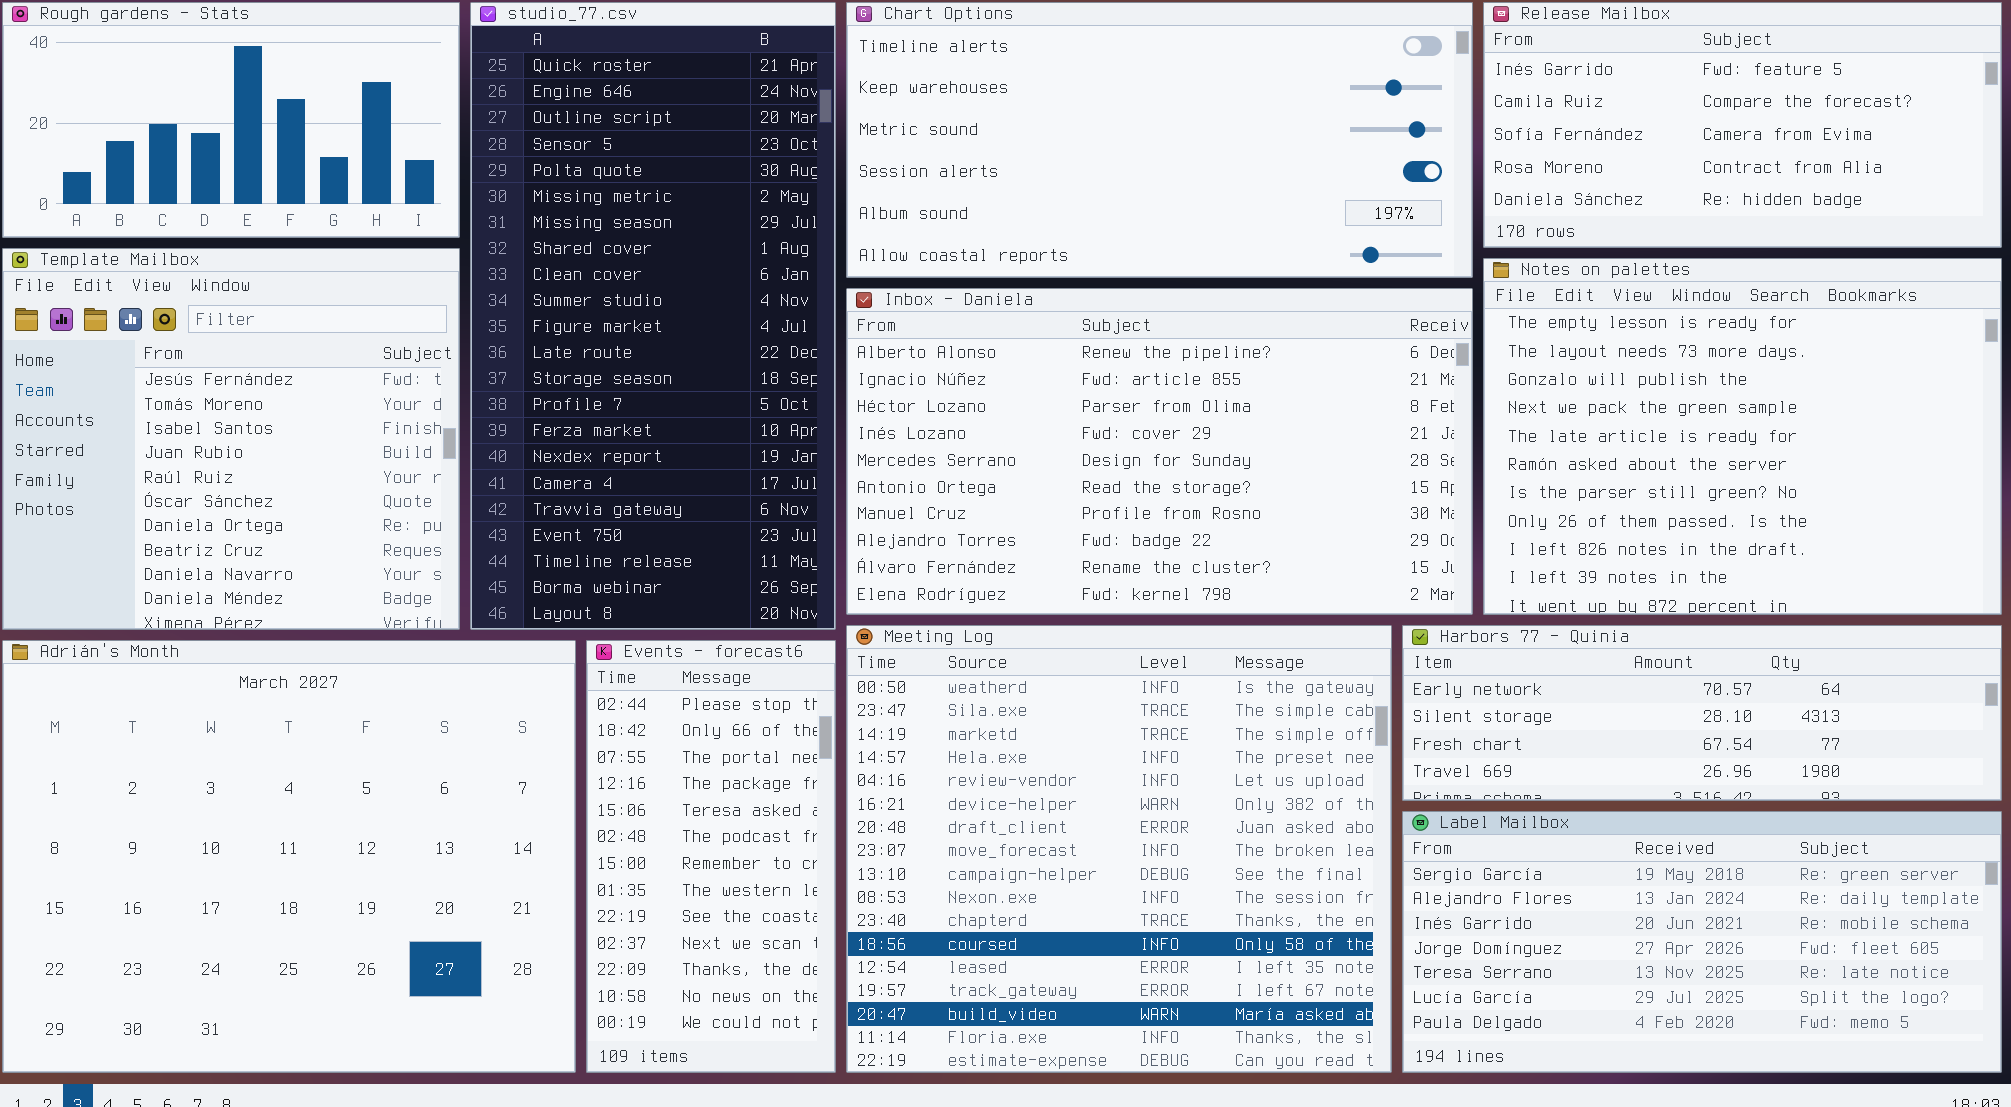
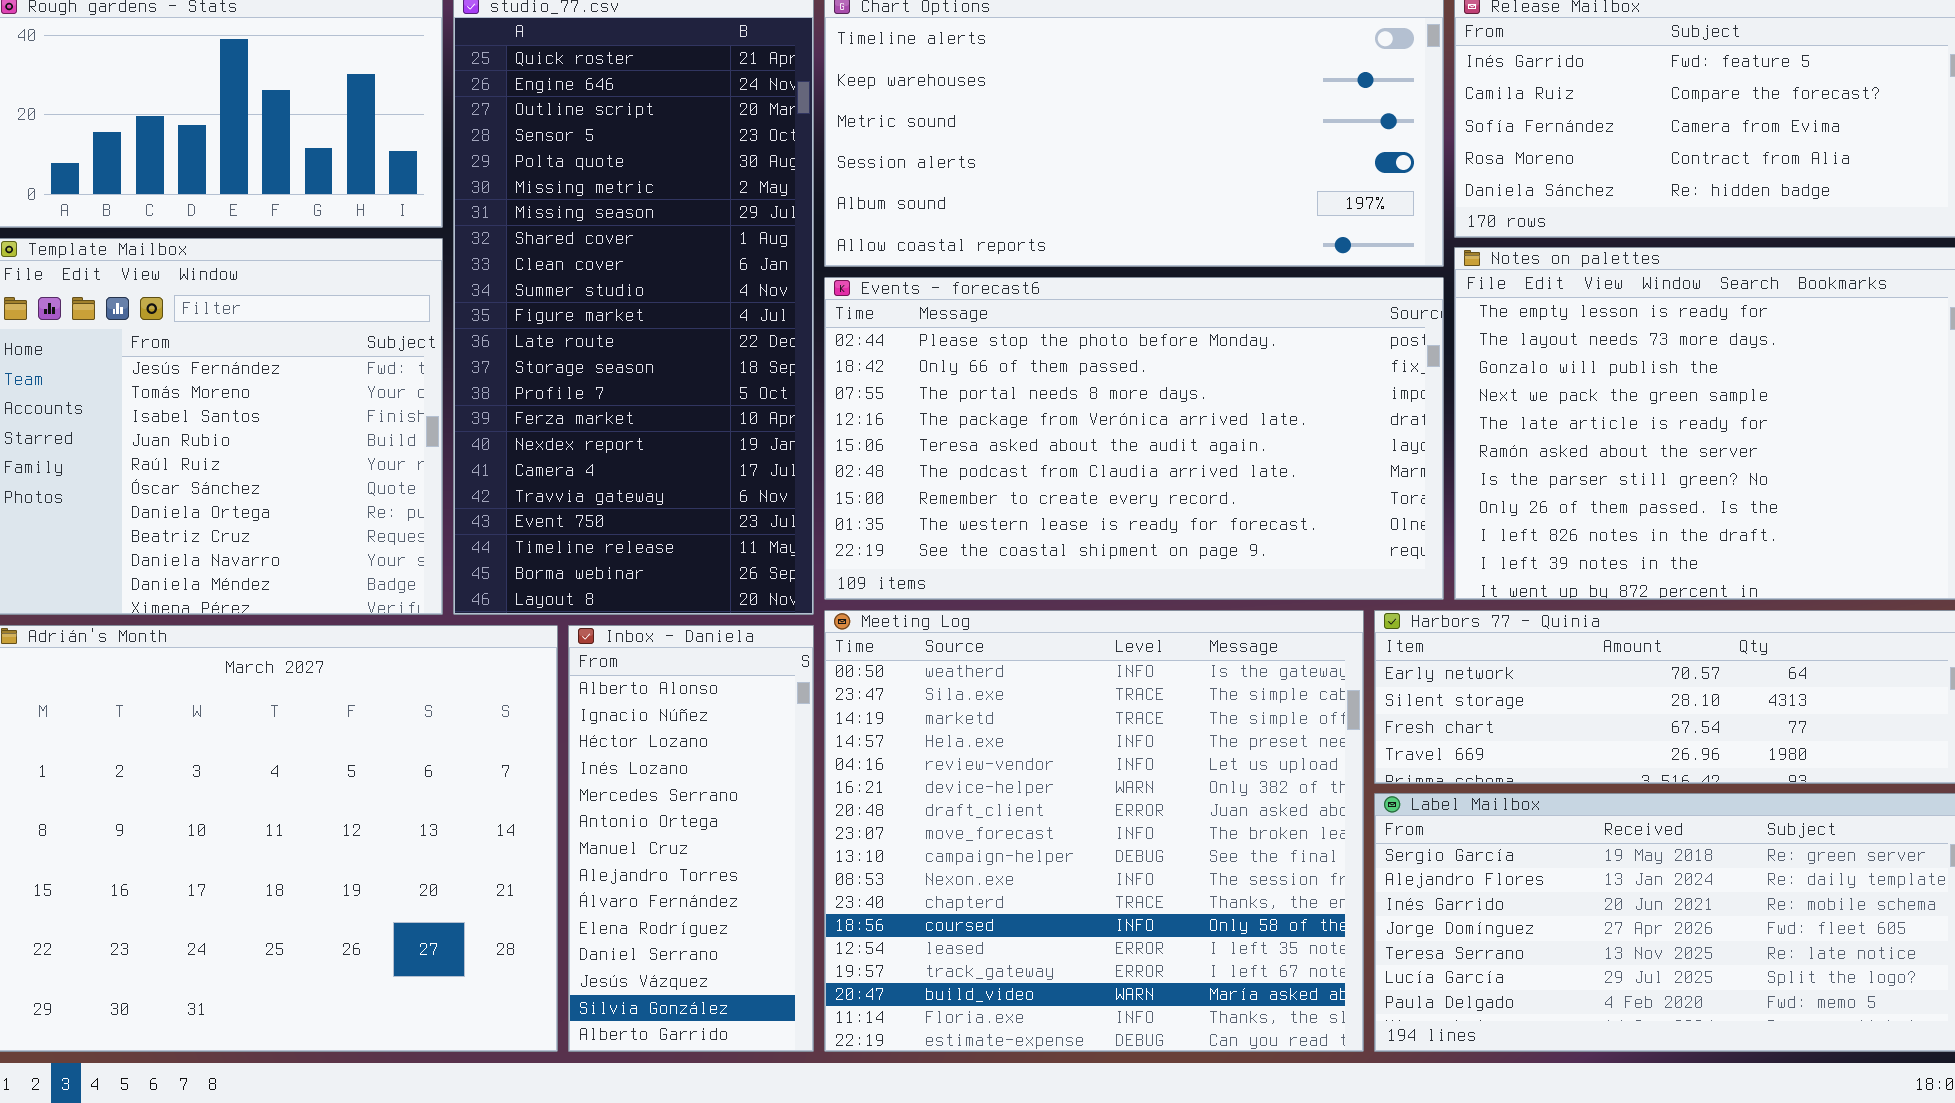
Inbox - Daniela: [846,288,1473,615] -> [568,625,814,1052], moved, resized
Events - forecast6: [586,640,836,1073] -> [824,277,1444,600], moved, resized

